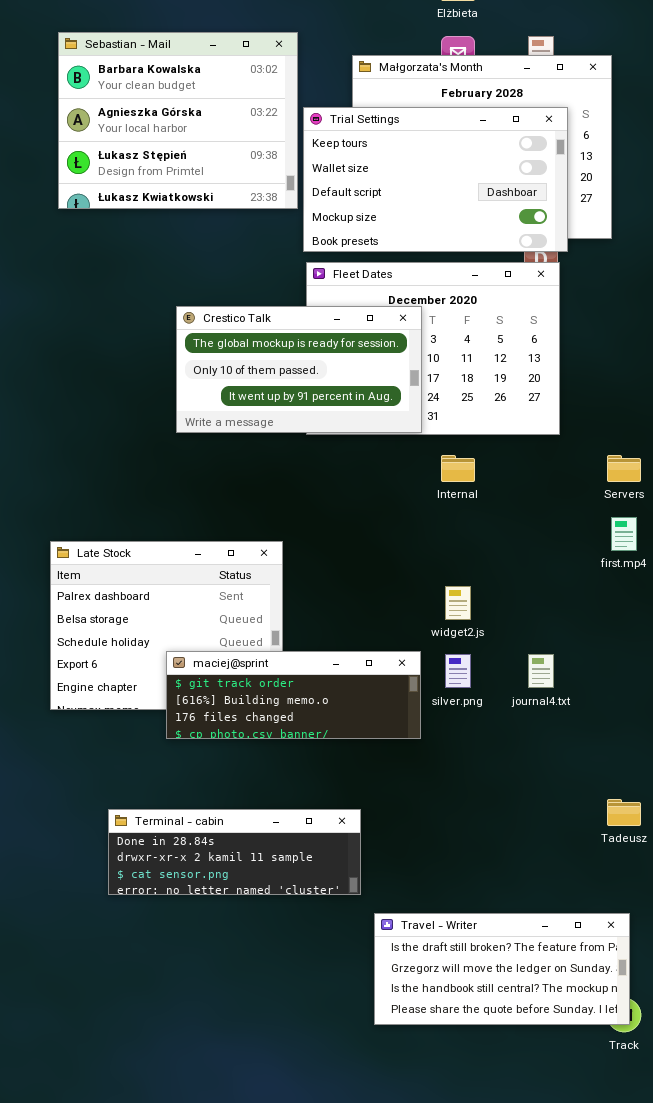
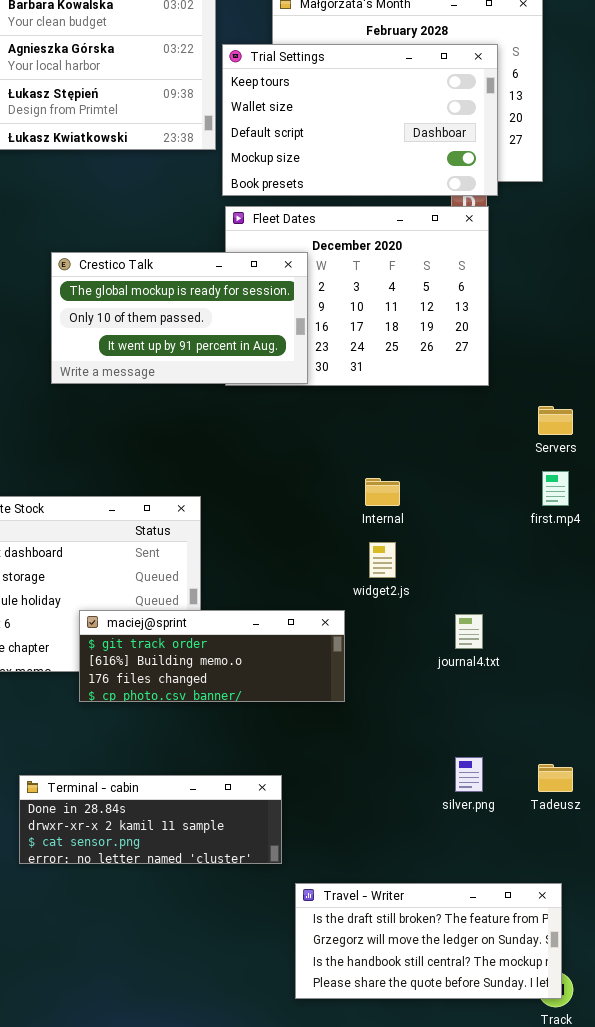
Crestico Talk: [176,306,422,433] -> [51,252,308,384], moved
Internal: [441,455,475,482] -> [365,478,400,506], moved
silver.png: [445,654,471,688] -> [455,757,483,792], moved

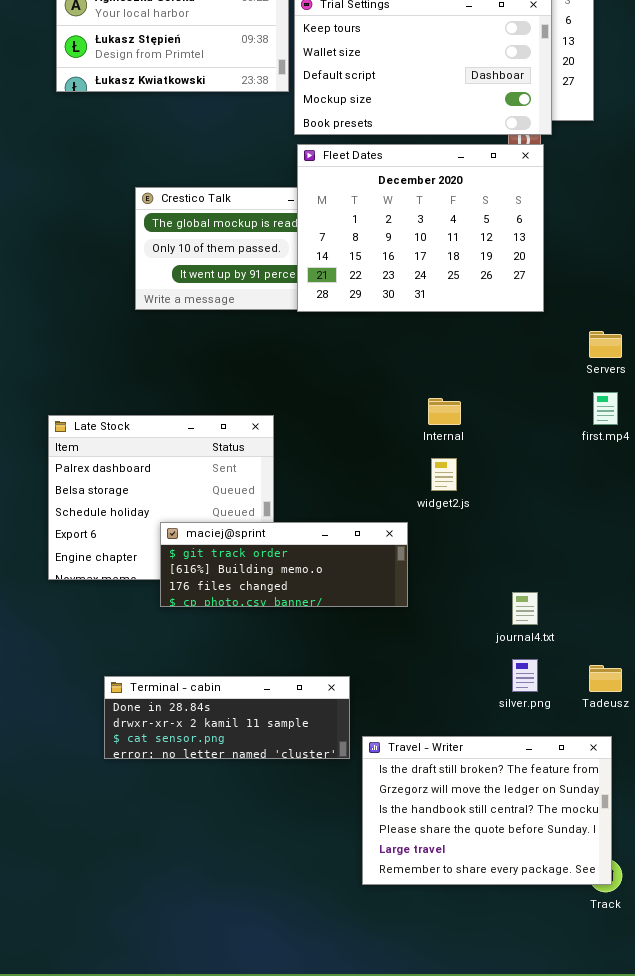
Fleet Dates: [225,206,489,386] -> [297,144,544,312], raised
journal4.txt: [455,614,483,649] -> [512,592,538,625], moved
Travel - Writer: [295,883,562,999] -> [362,736,612,885], resized

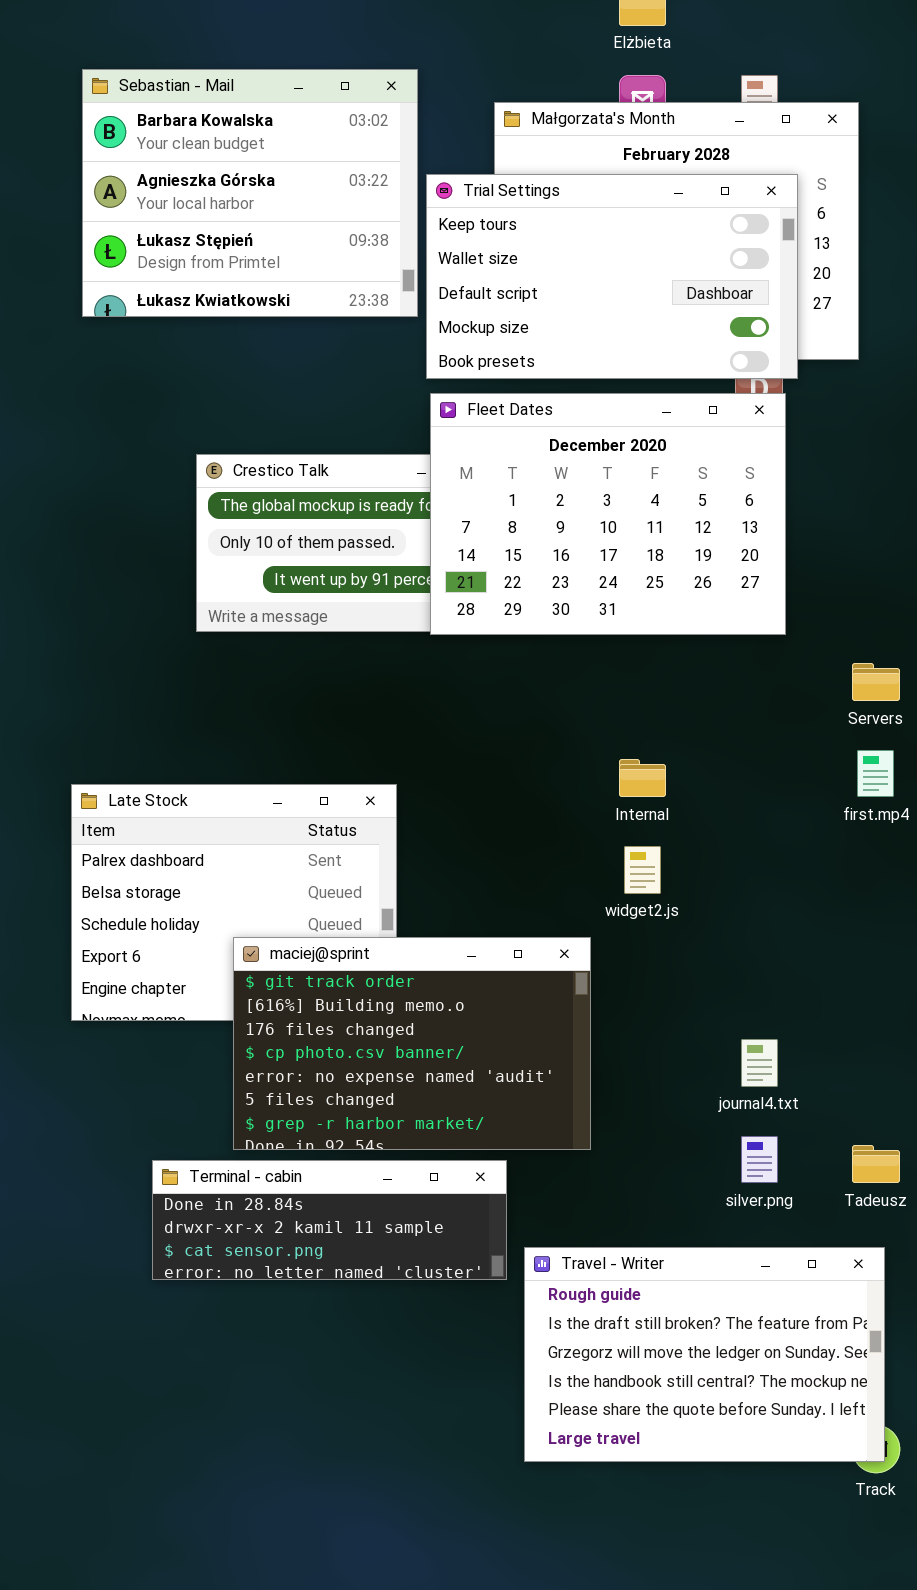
maciej@sprint: [160,522,408,607] -> [233,937,591,1150], resized
Travel - Writer: [362,736,612,885] -> [524,1247,885,1462], scrolled up 1 row

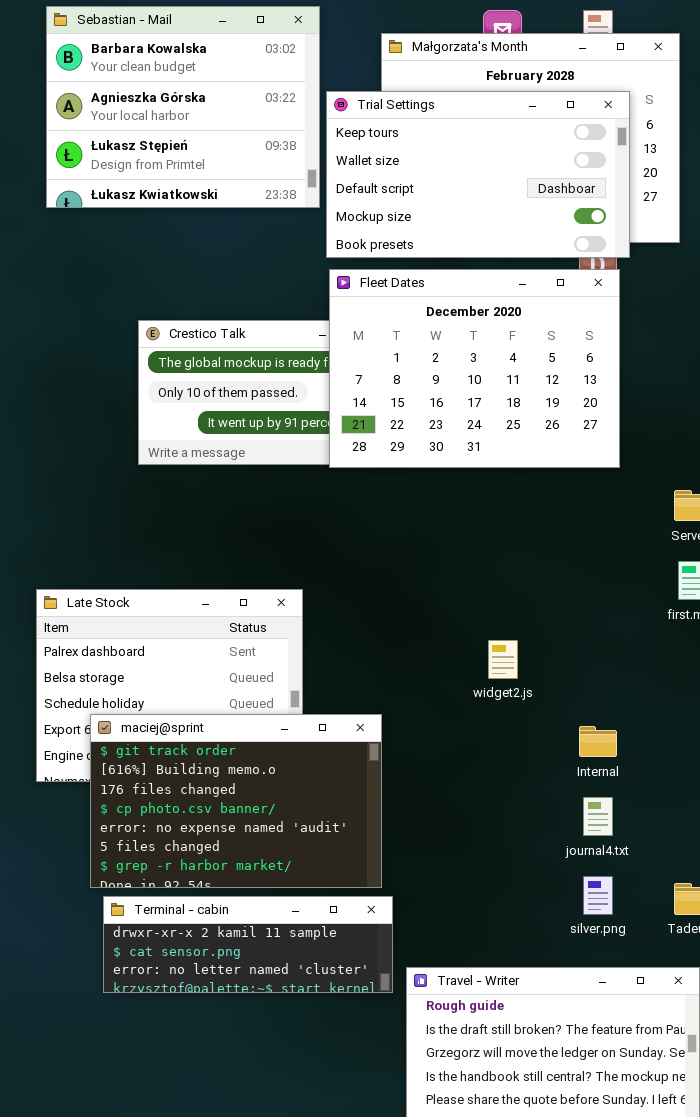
Internal: [619,759,666,797] -> [579,726,617,757], moved
maciej@sprint: [233,937,591,1150] -> [90,714,382,888], moved
Terminal - cabin: [152,1160,507,1280] -> [103,896,393,993], scrolled down 1 row

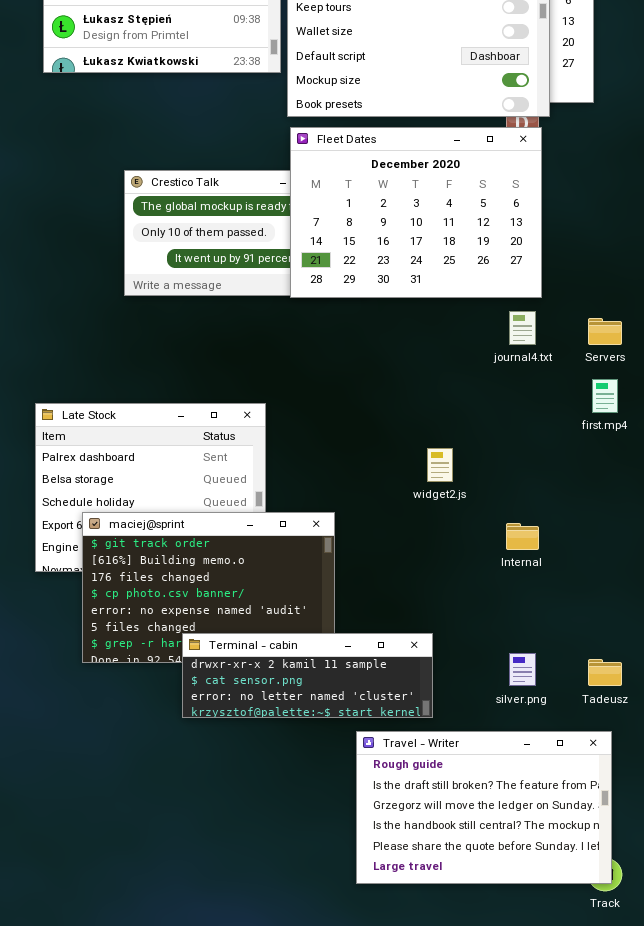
journal4.txt: [583,797,613,836] -> [509,311,536,345], moved
Terminal - cabin: [103,896,393,993] -> [182,633,433,718], moved

